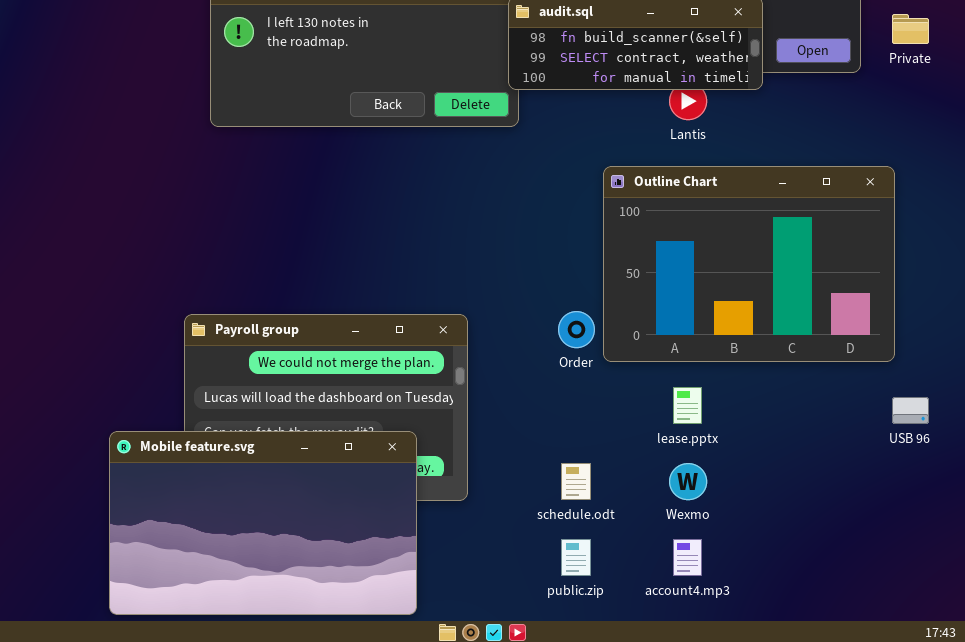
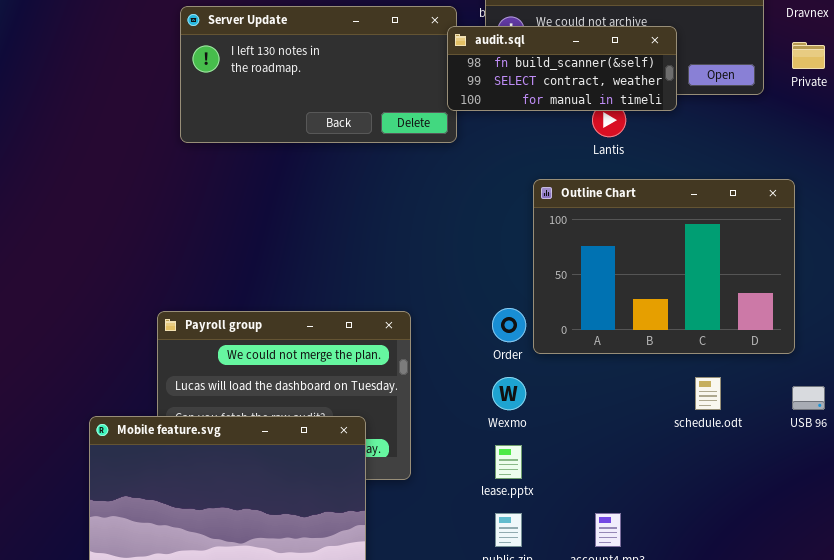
lease.pptx: [673,387,702,424] -> [495,445,522,479], moved
schedule.odt: [561,463,591,500] -> [695,377,721,410], moved
Wexmo: [669,463,707,500] -> [492,377,526,410], moved

